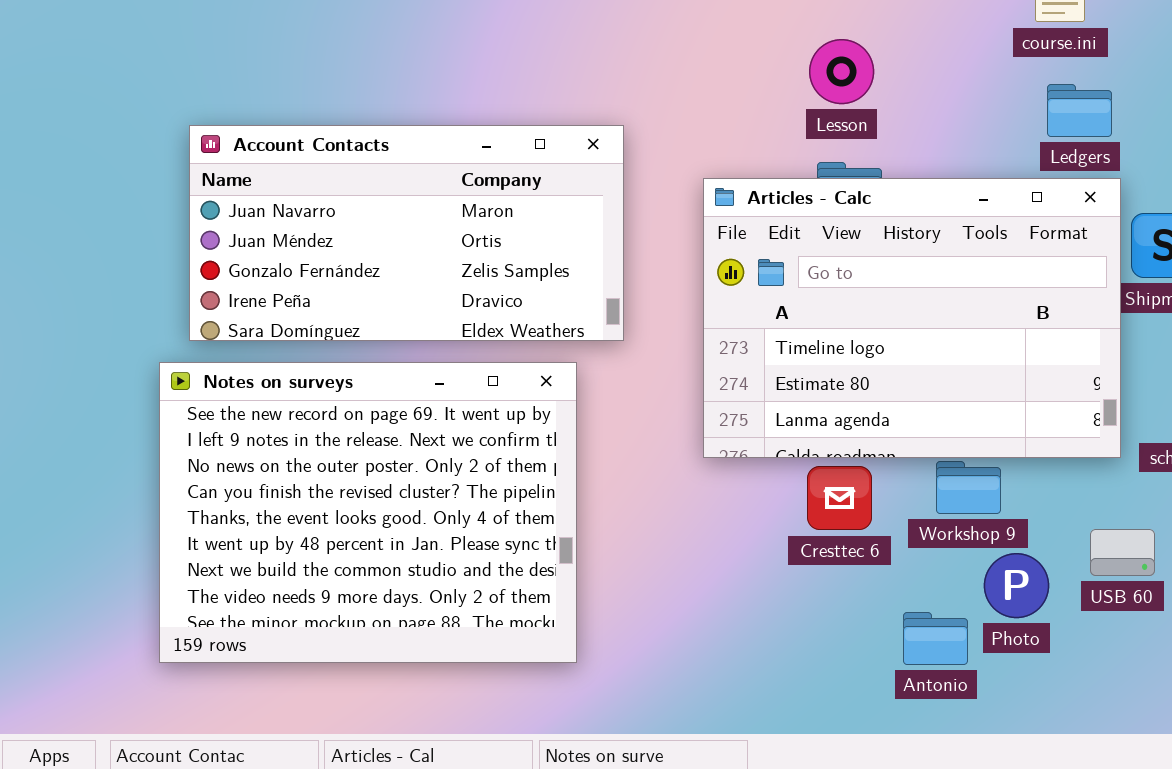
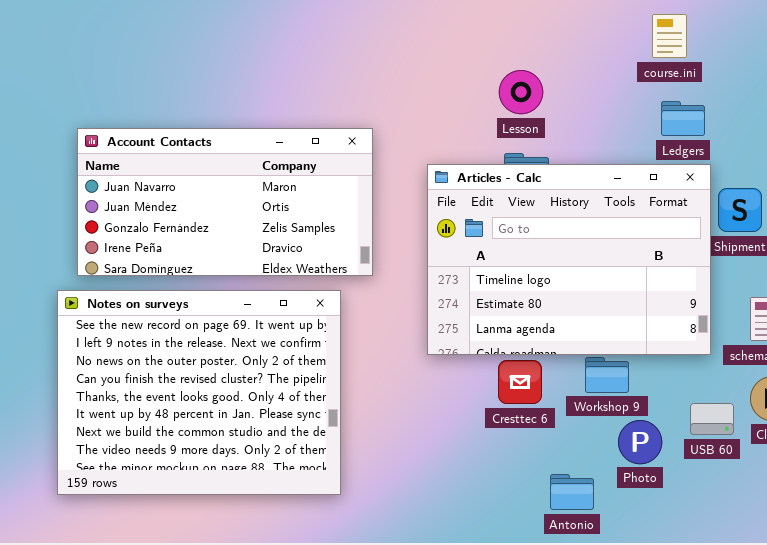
Antonio: [903,612,968,665] -> [550,474,594,510], moved

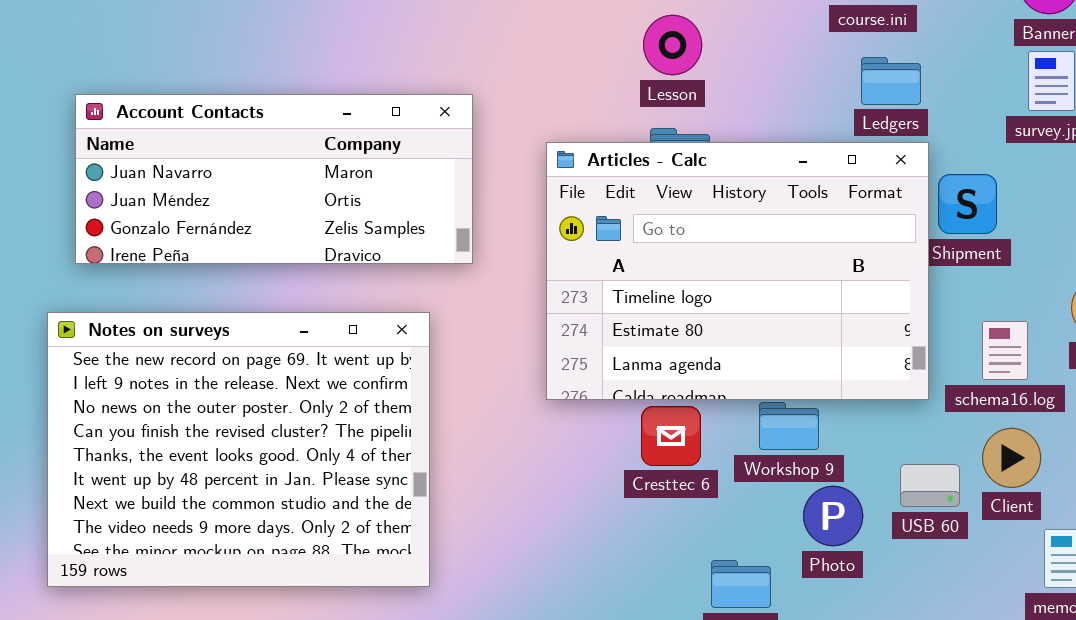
Account Contacts: [77,128,373,276] -> [75,94,473,264], resized

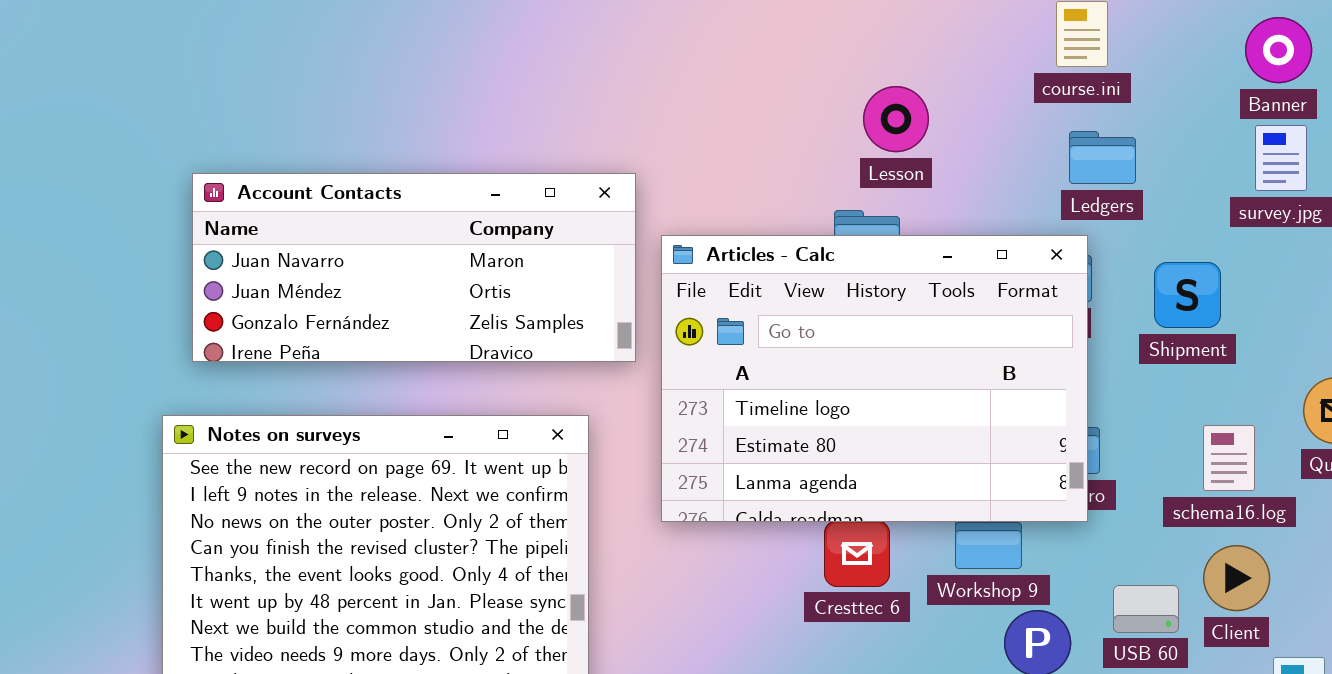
Lesson: [643,15,702,75] -> [863,86,929,152], moved
Articles - Calc: [546,142,929,400] -> [661,235,1088,522], moved

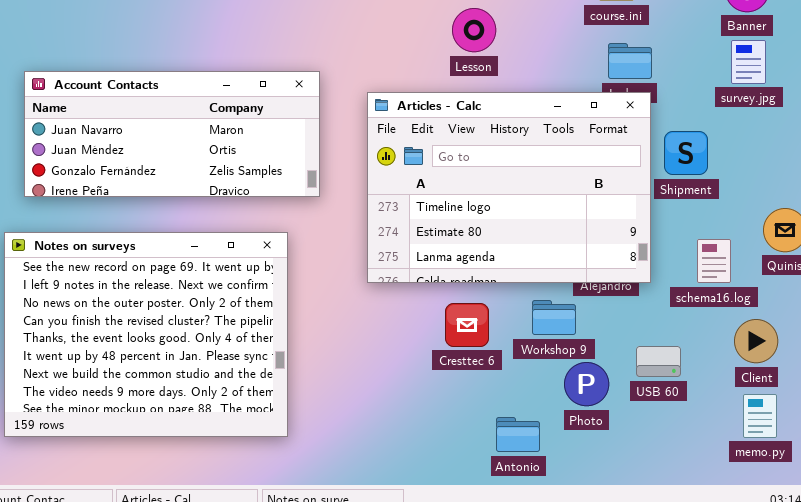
Lesson: [863,86,929,152] -> [452,8,496,52], moved
Articles - Calc: [661,235,1088,522] -> [367,92,651,283], moved
Client: [1203,545,1270,611] -> [734,319,778,363], moved

